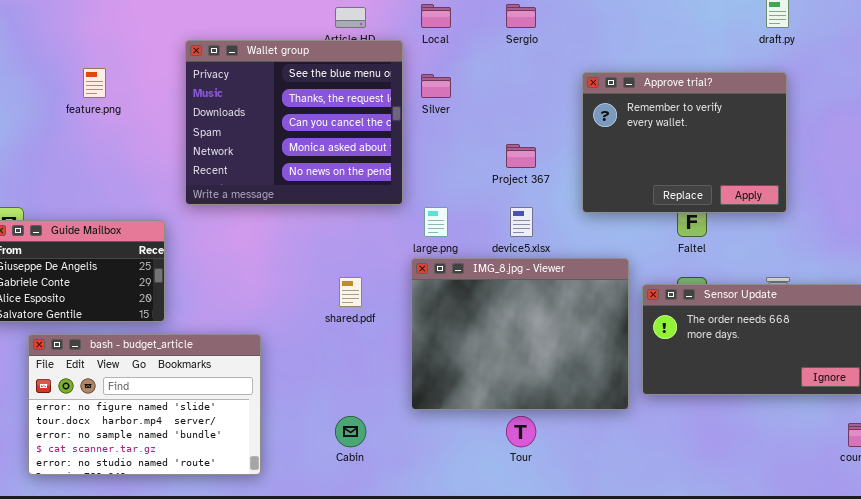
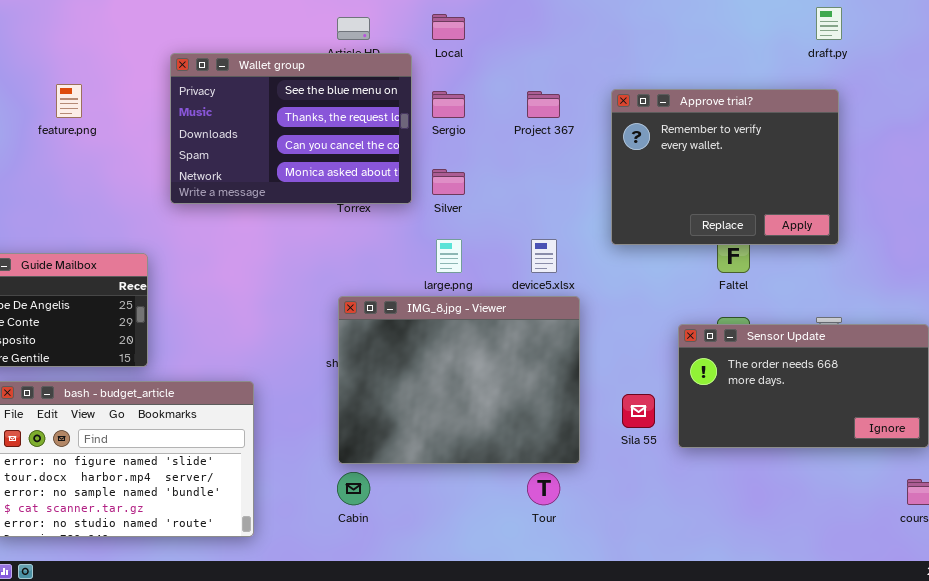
Sergio: [506,4,536,28] -> [432,91,465,118], moved
Wallet group: [185,40,403,205] -> [170,53,412,204], resized
Silver: [421,74,451,98] -> [432,169,465,195], moved
Project 367: [506,144,536,168] -> [527,91,560,118], moved
IMG_8.jpg - Viewer: [411,258,629,410] -> [338,296,580,464], moved

